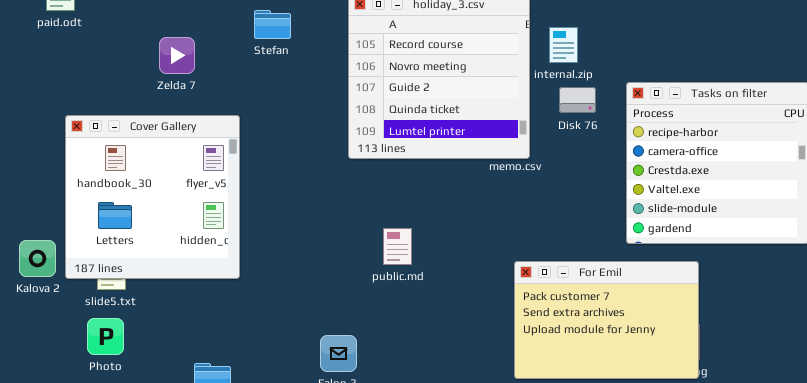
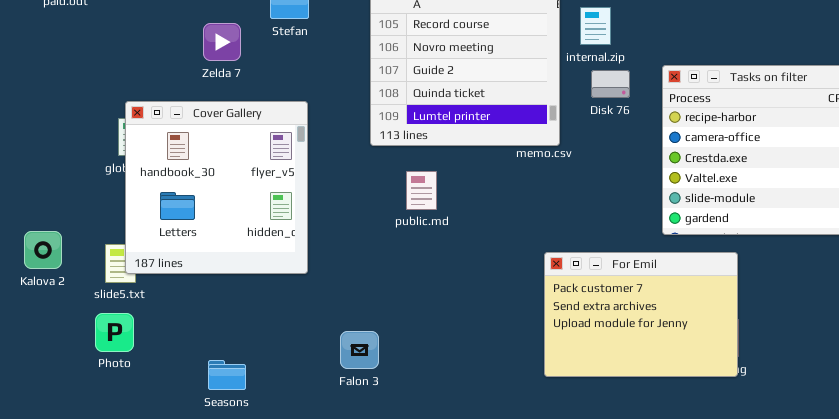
Zelda 7: [159,37,195,74] -> [203,23,241,61], moved
Cover Gallery: [65,115,240,279] -> [125,101,308,274], moved
public.md: [383,228,412,265] -> [406,171,437,210], moved

